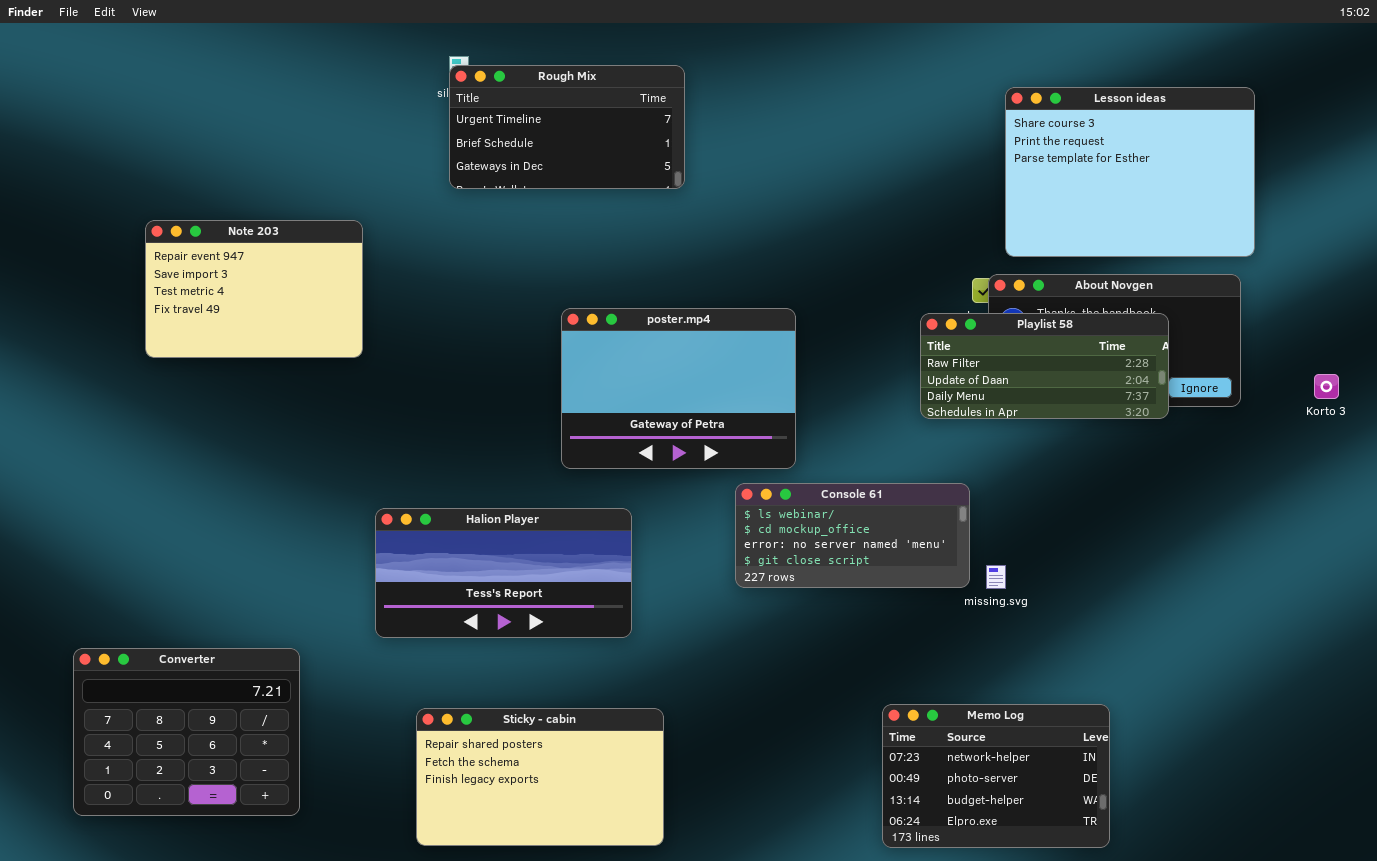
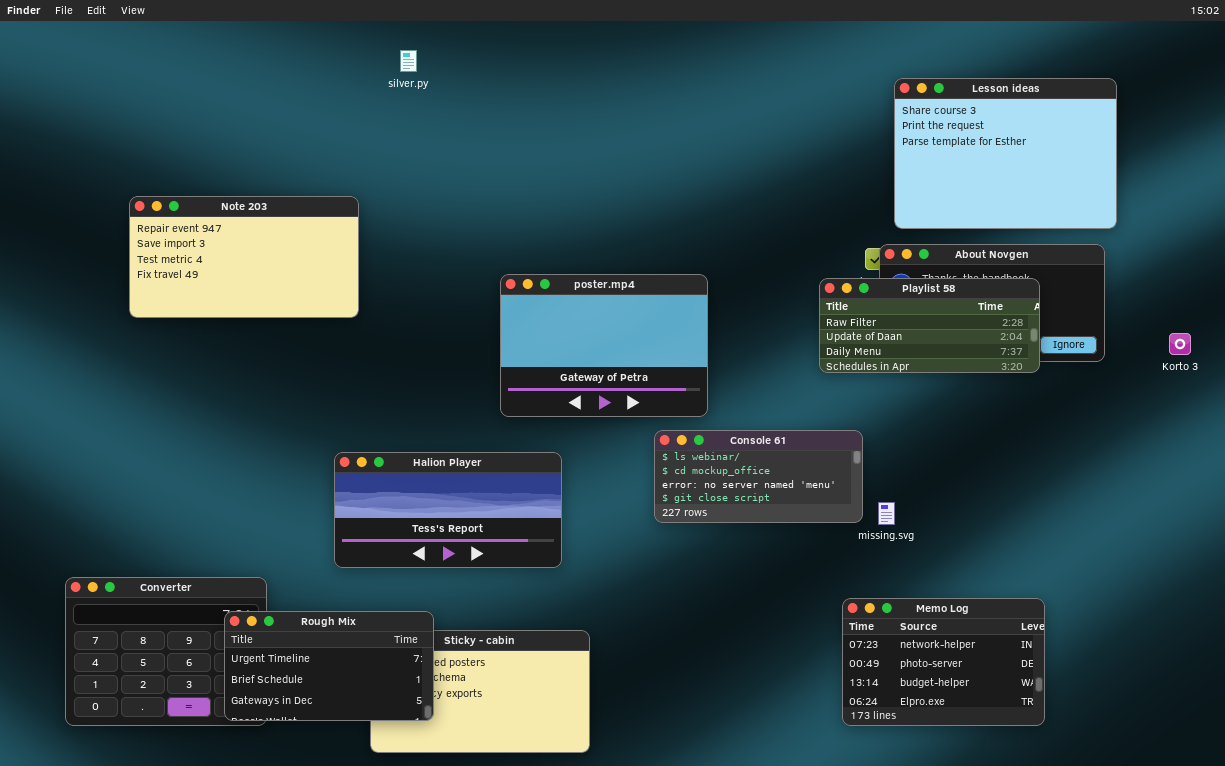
Rough Mix: [449,65,685,189] -> [224,611,434,721], moved
Note 203: [145,220,363,358] -> [129,196,359,318], resized
Memo Log: [882,704,1110,848] -> [842,598,1045,726], moved

